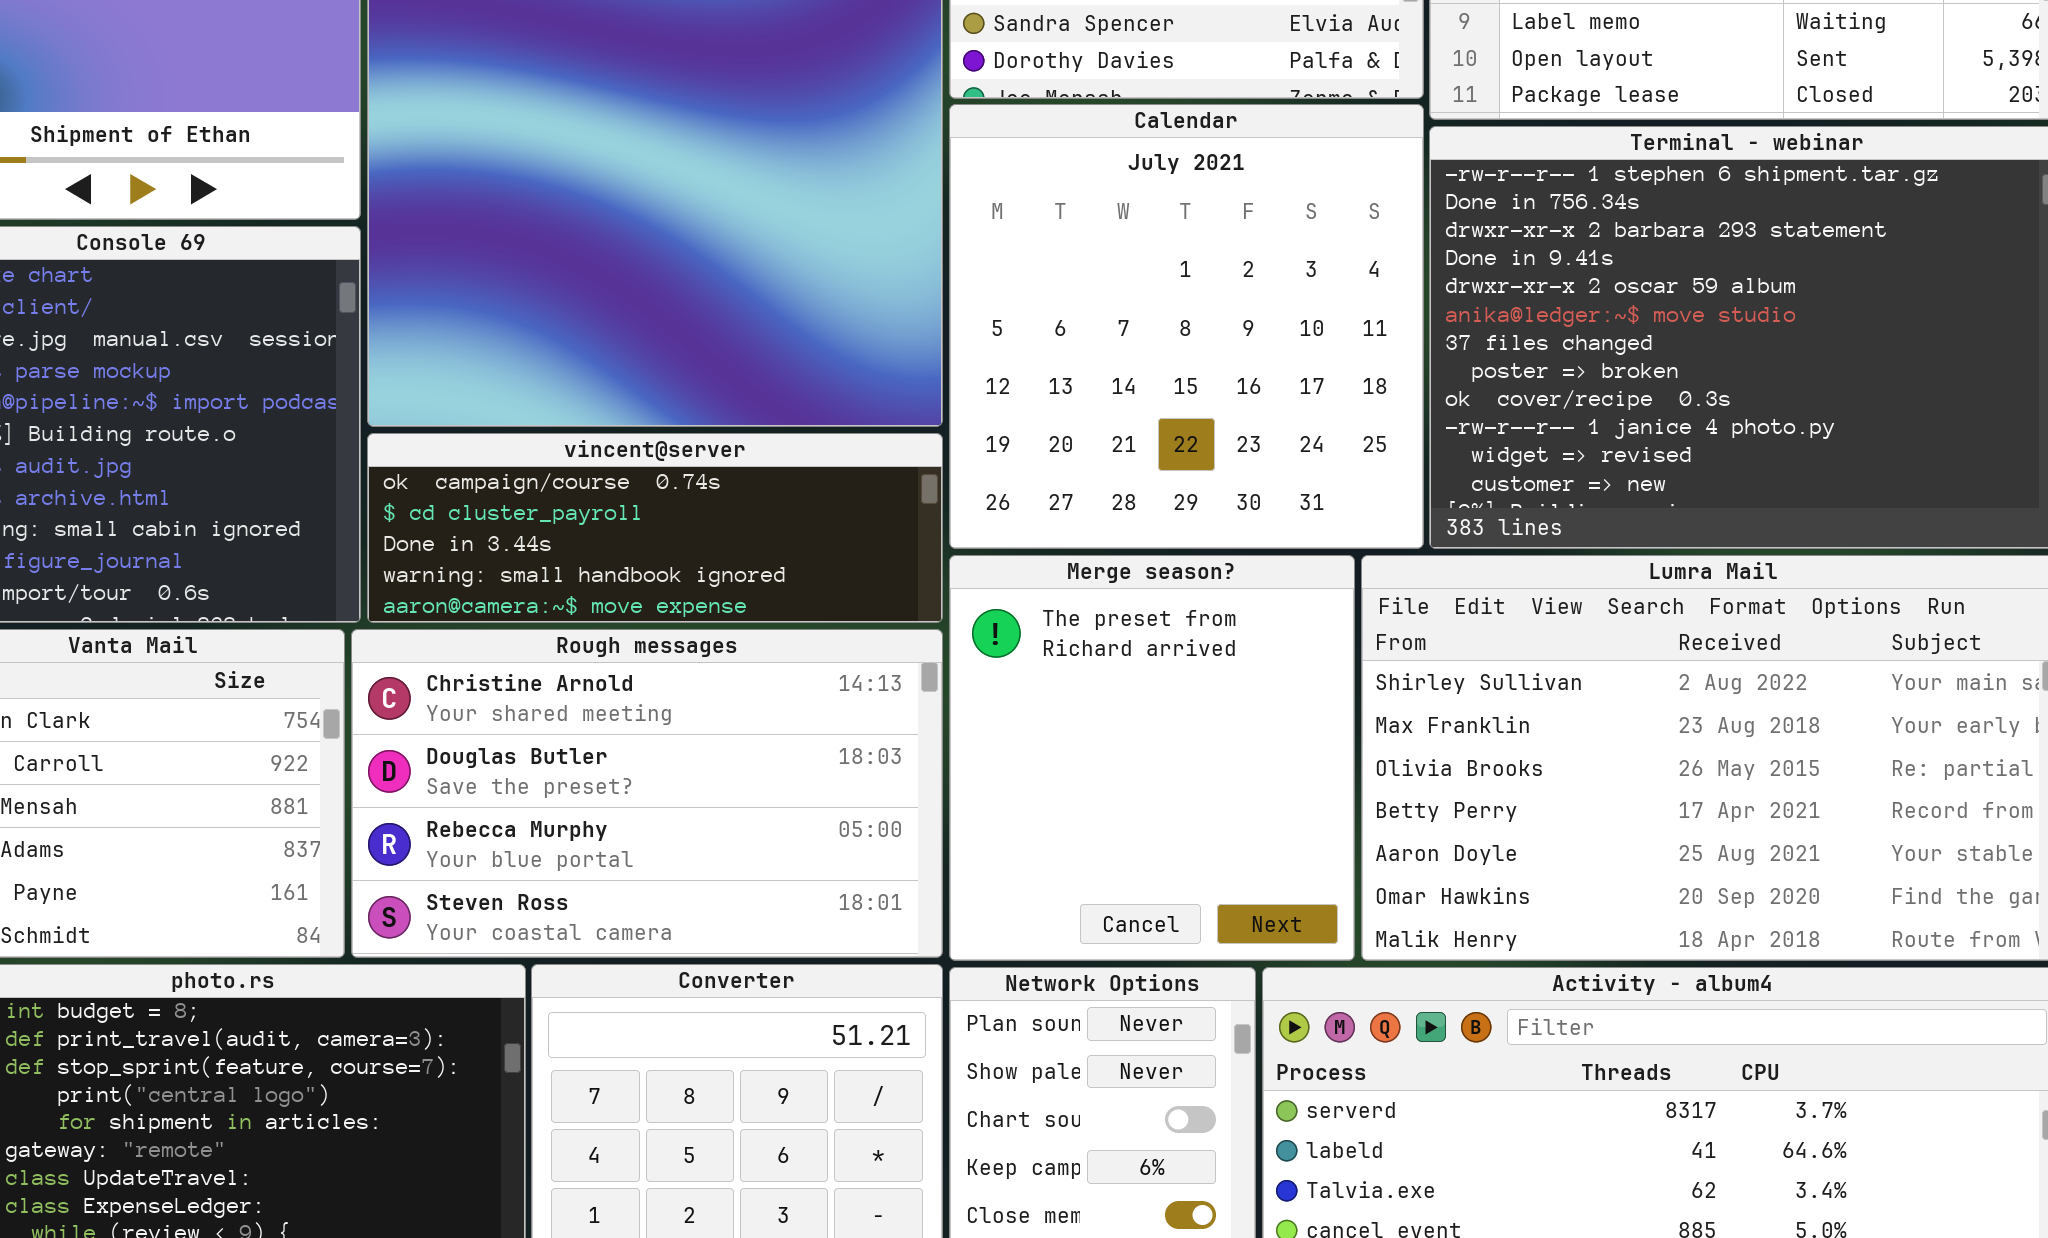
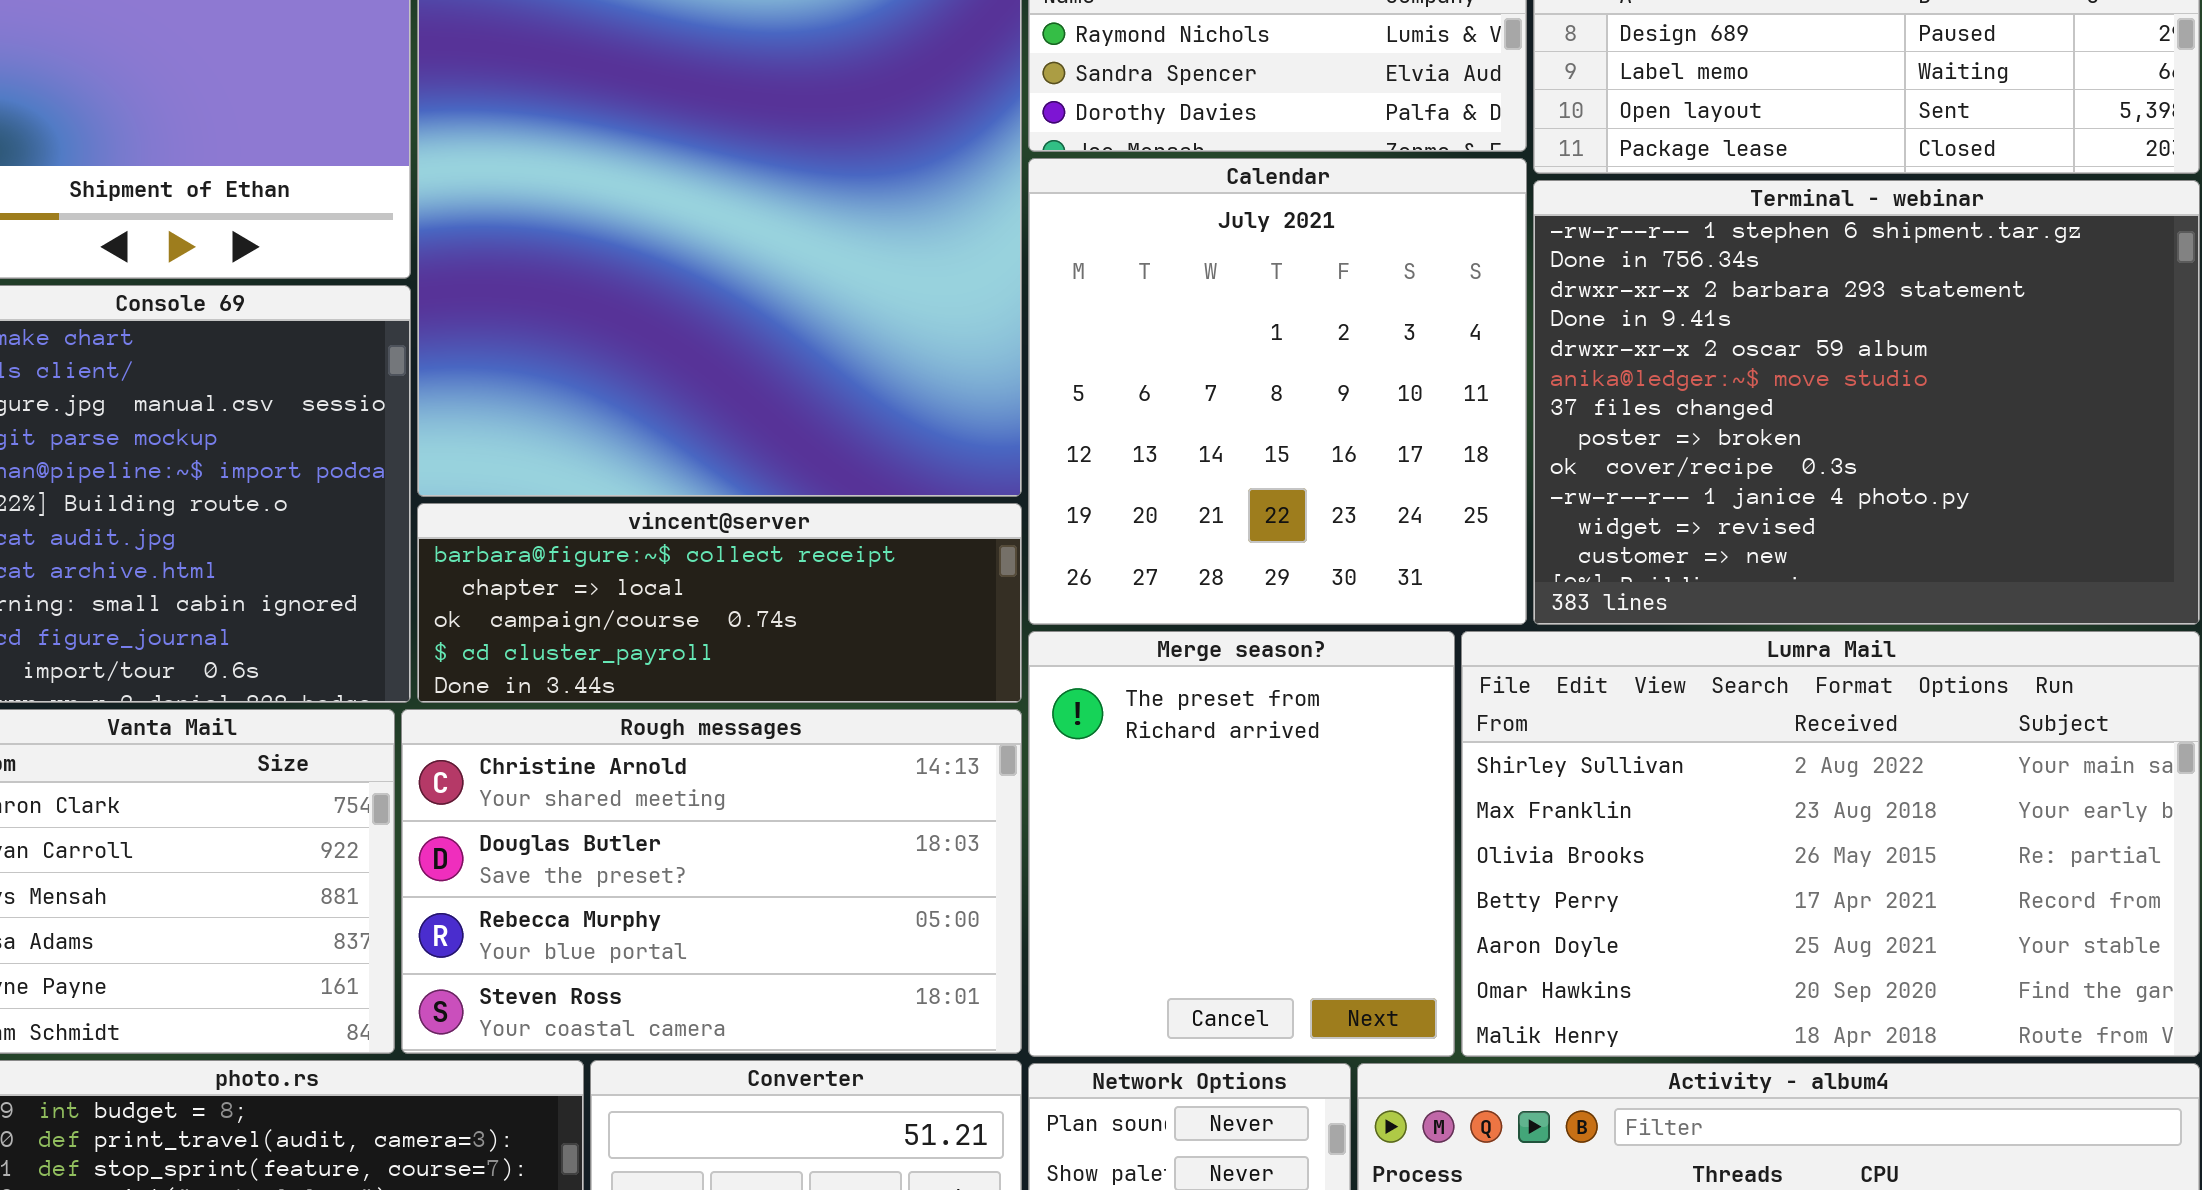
vincent@server: [367,433,943,623] -> [417,503,1022,703], scrolled up 2 rows

